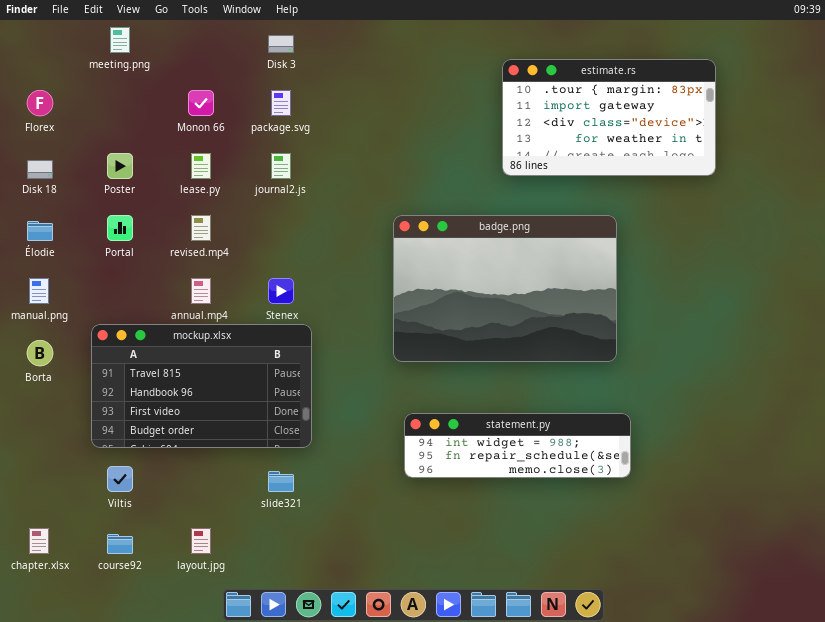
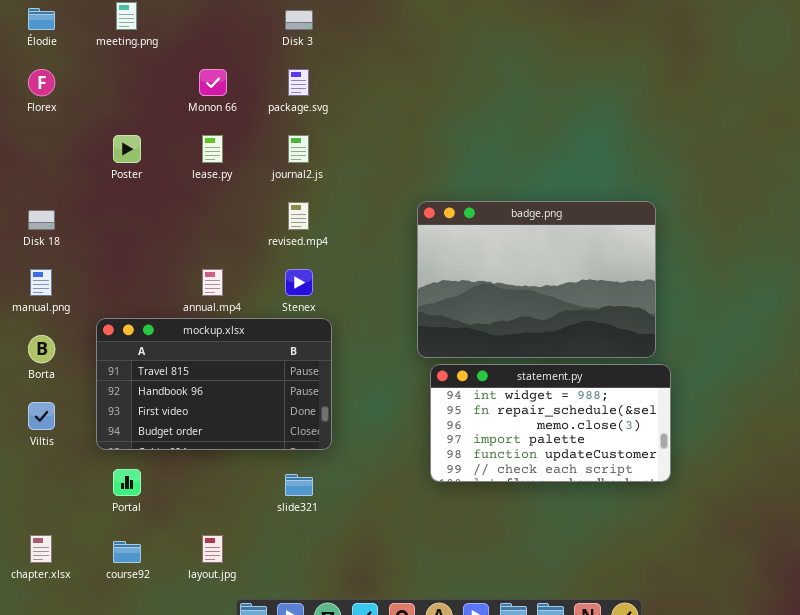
estimate.rs: [502,59,716,176] -> none, closed
Disk 18: [27,160,53,179] -> [28,210,55,230], moved
Portal: [107,215,133,241] -> [113,469,141,496], moved
revised.mp4: [191,215,211,241] -> [288,202,309,230], moved
Élodie: [27,221,53,241] -> [28,8,55,30], moved
statement.py: [404,413,631,478] -> [430,364,671,482], resized
Viltis: [107,466,133,492] -> [28,402,55,430], moved

